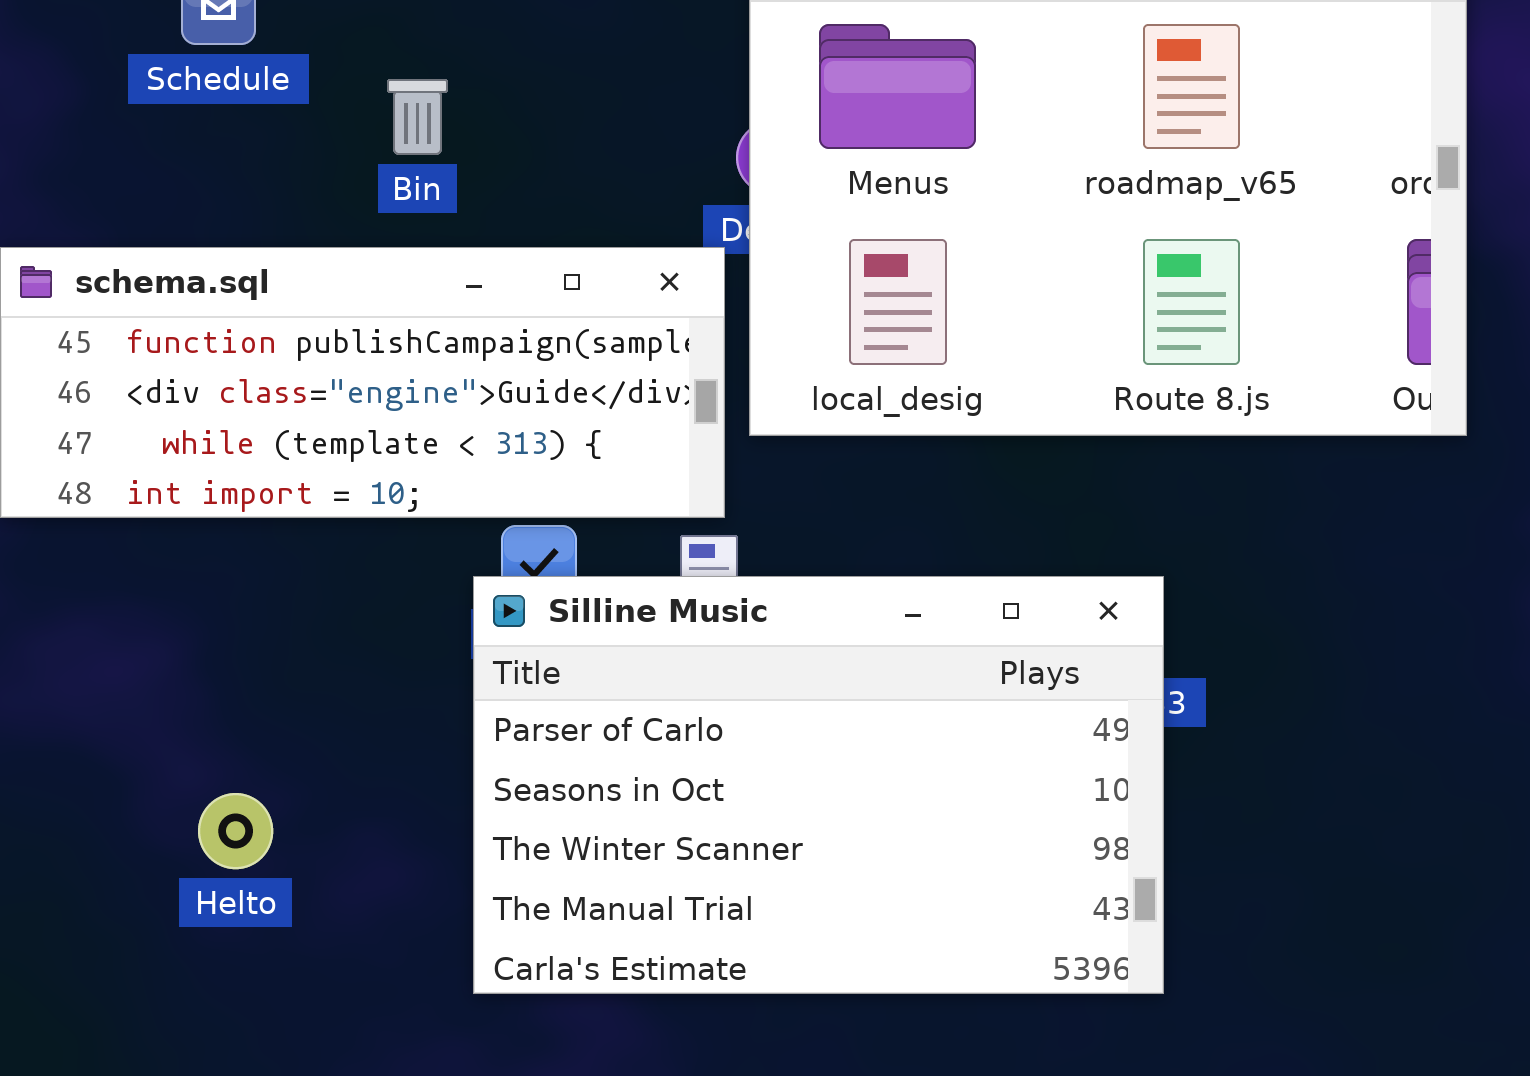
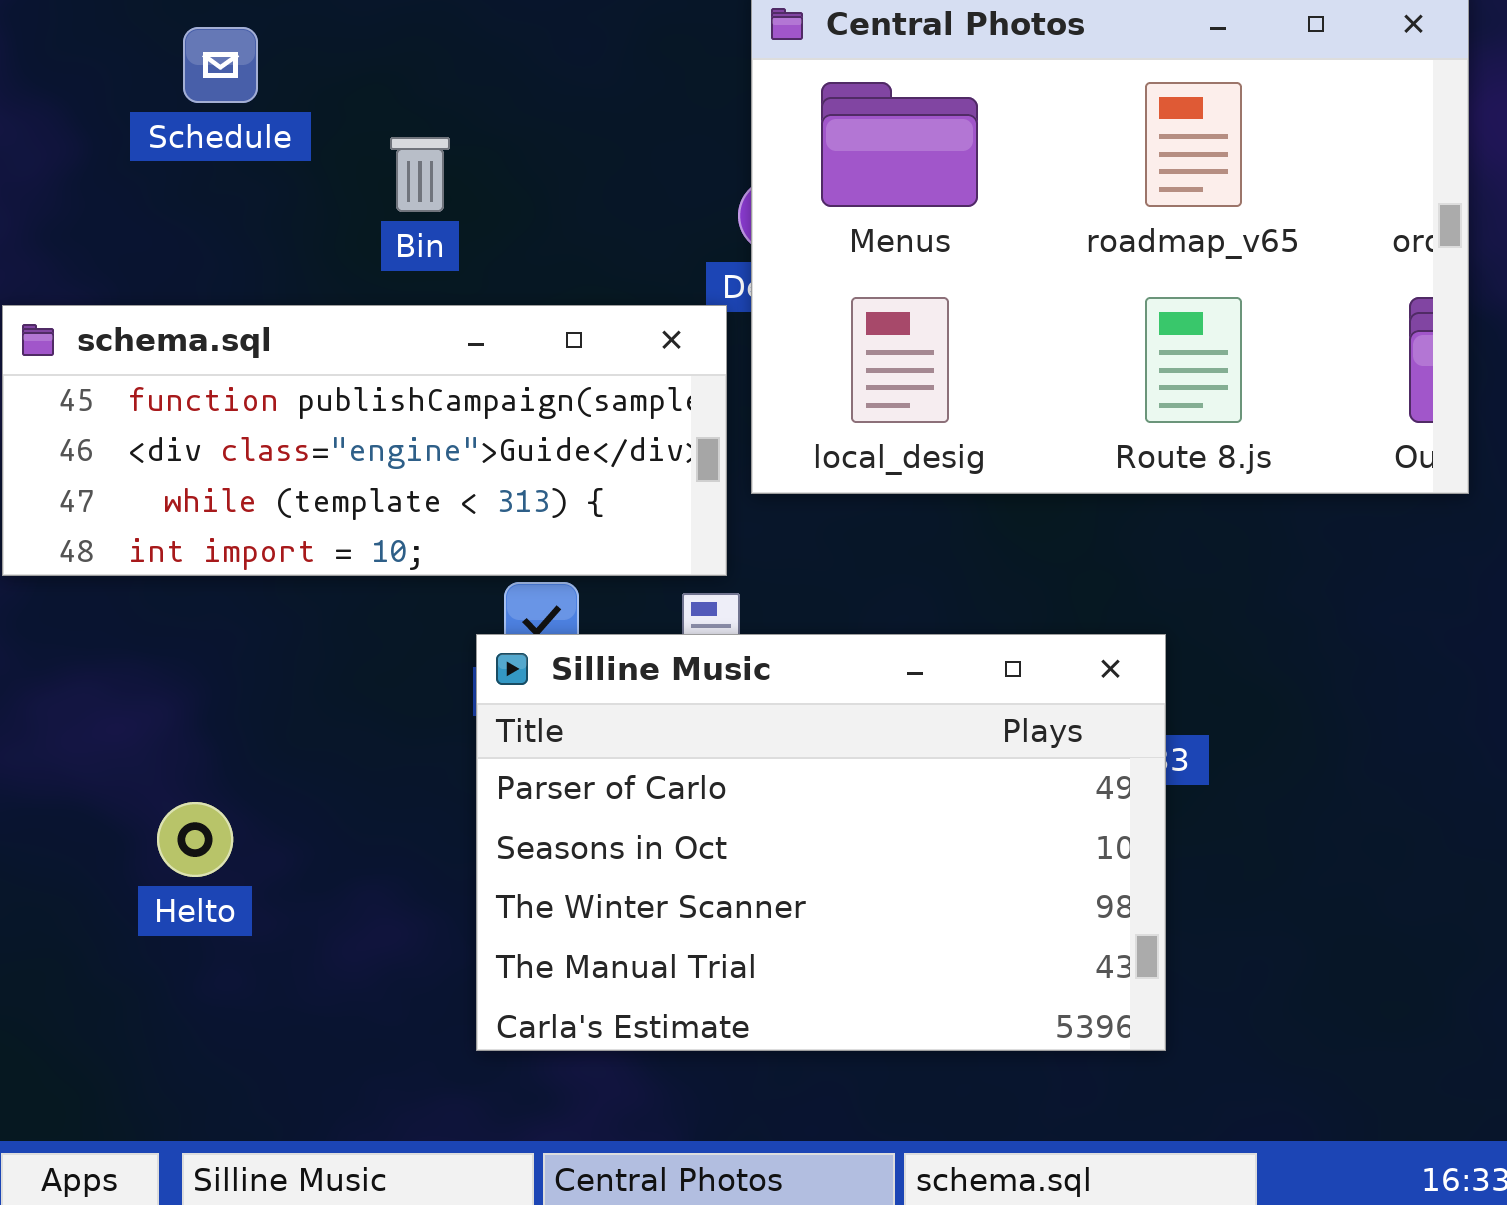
Helto: [198,793,273,869] -> [157,802,233,877], moved

